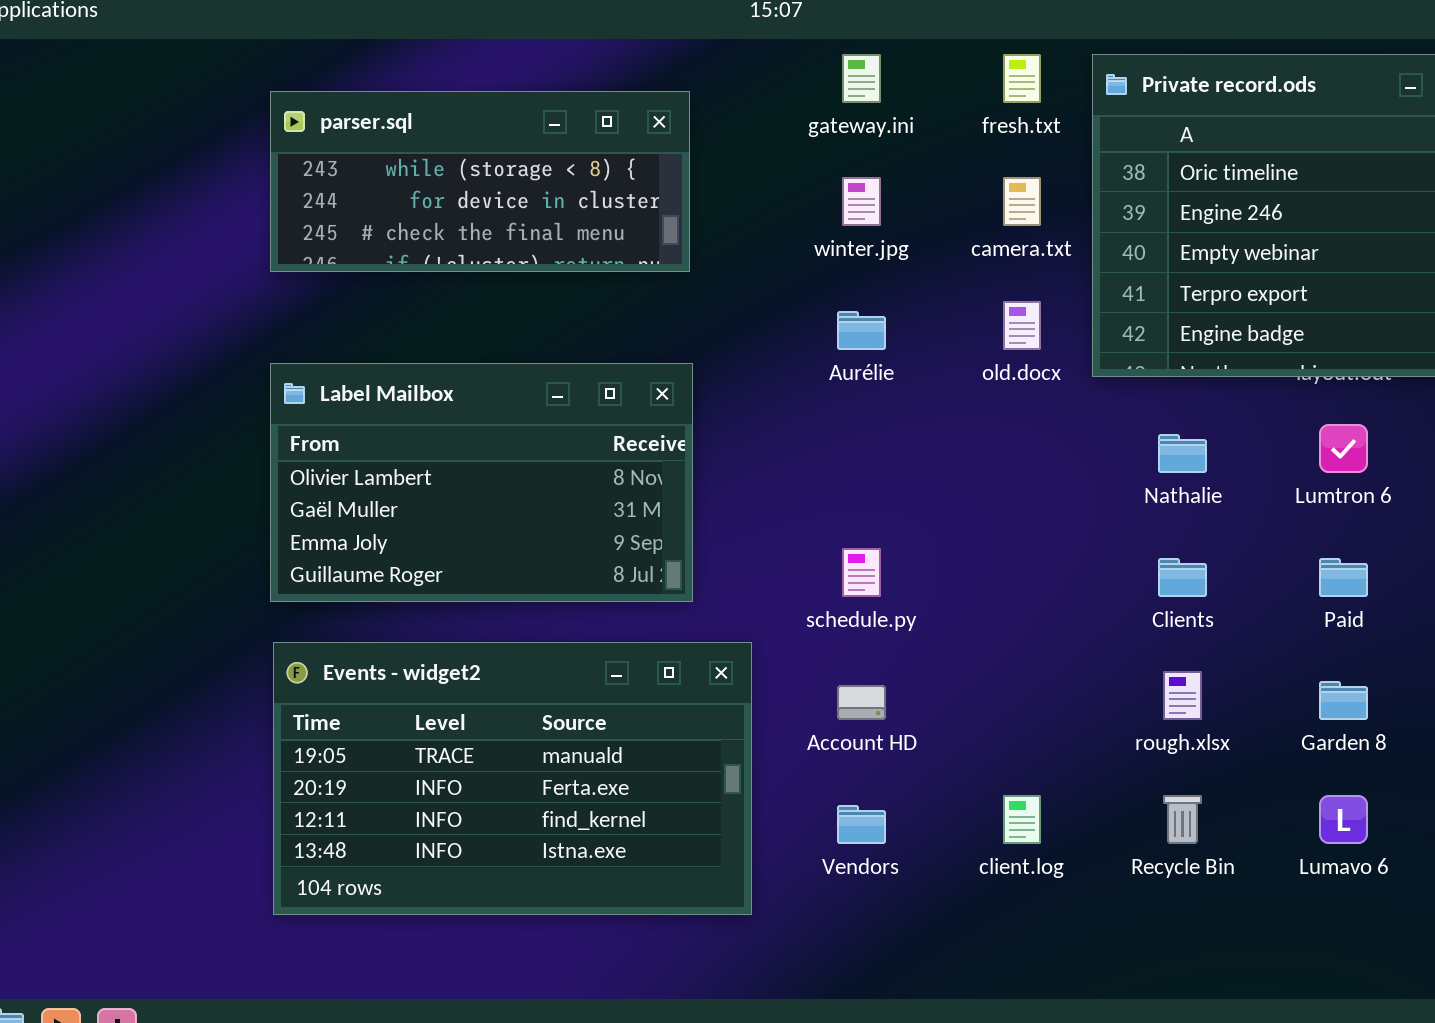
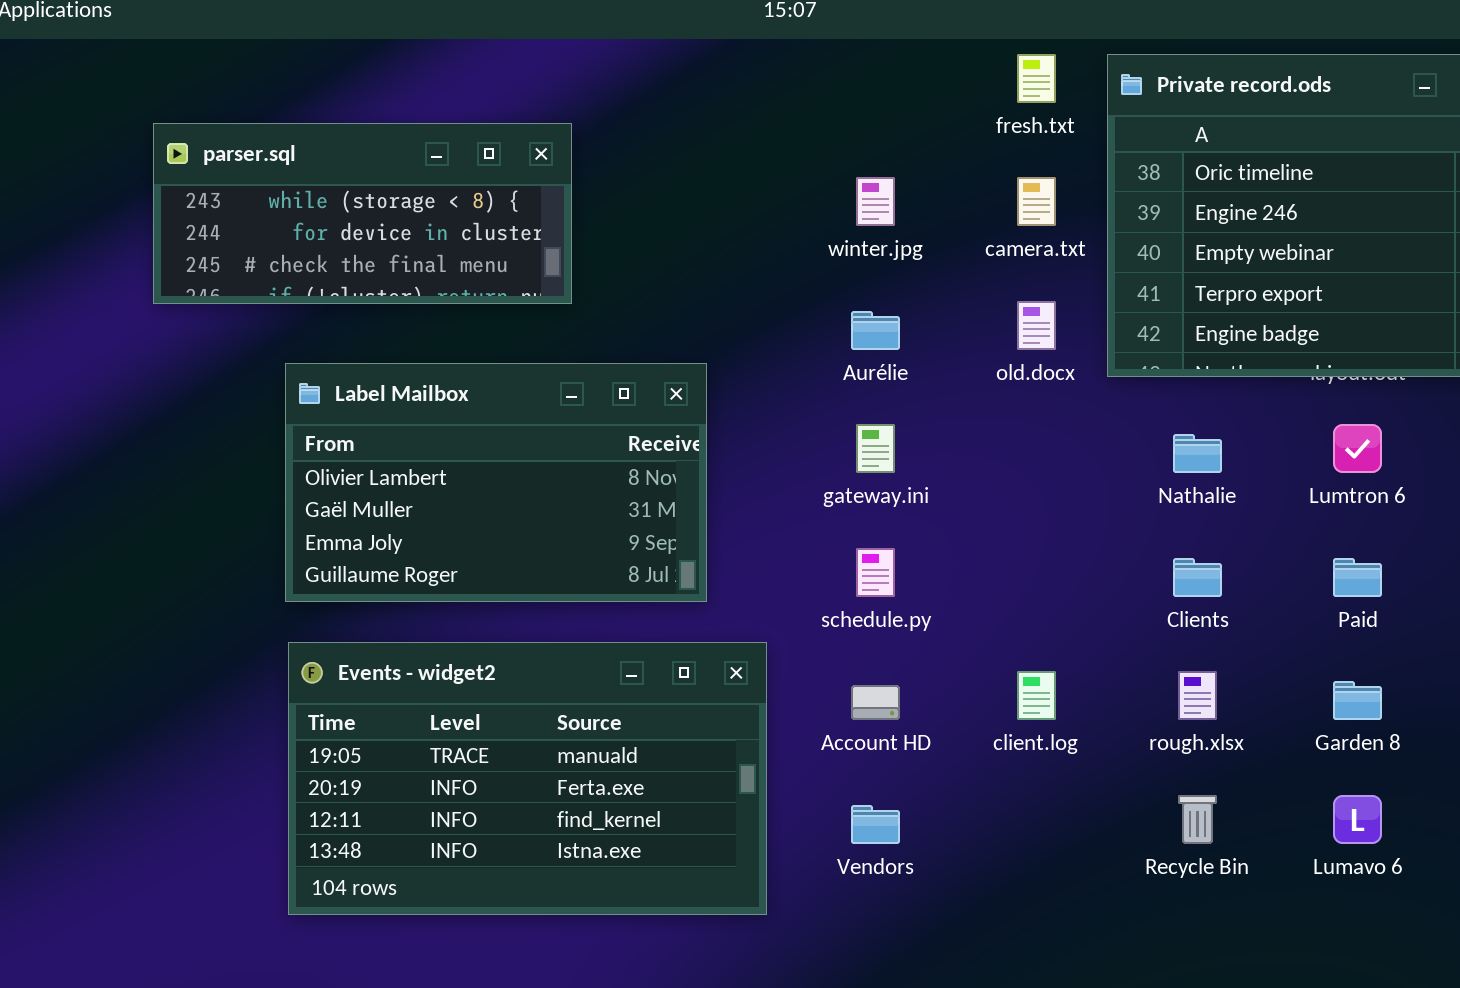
gateway.ini: [842,54,881,103] -> [856,424,895,473], moved
parser.sql: [270,91,690,272] -> [153,123,572,304], moved
client.log: [1003,795,1041,844] -> [1017,671,1056,720], moved

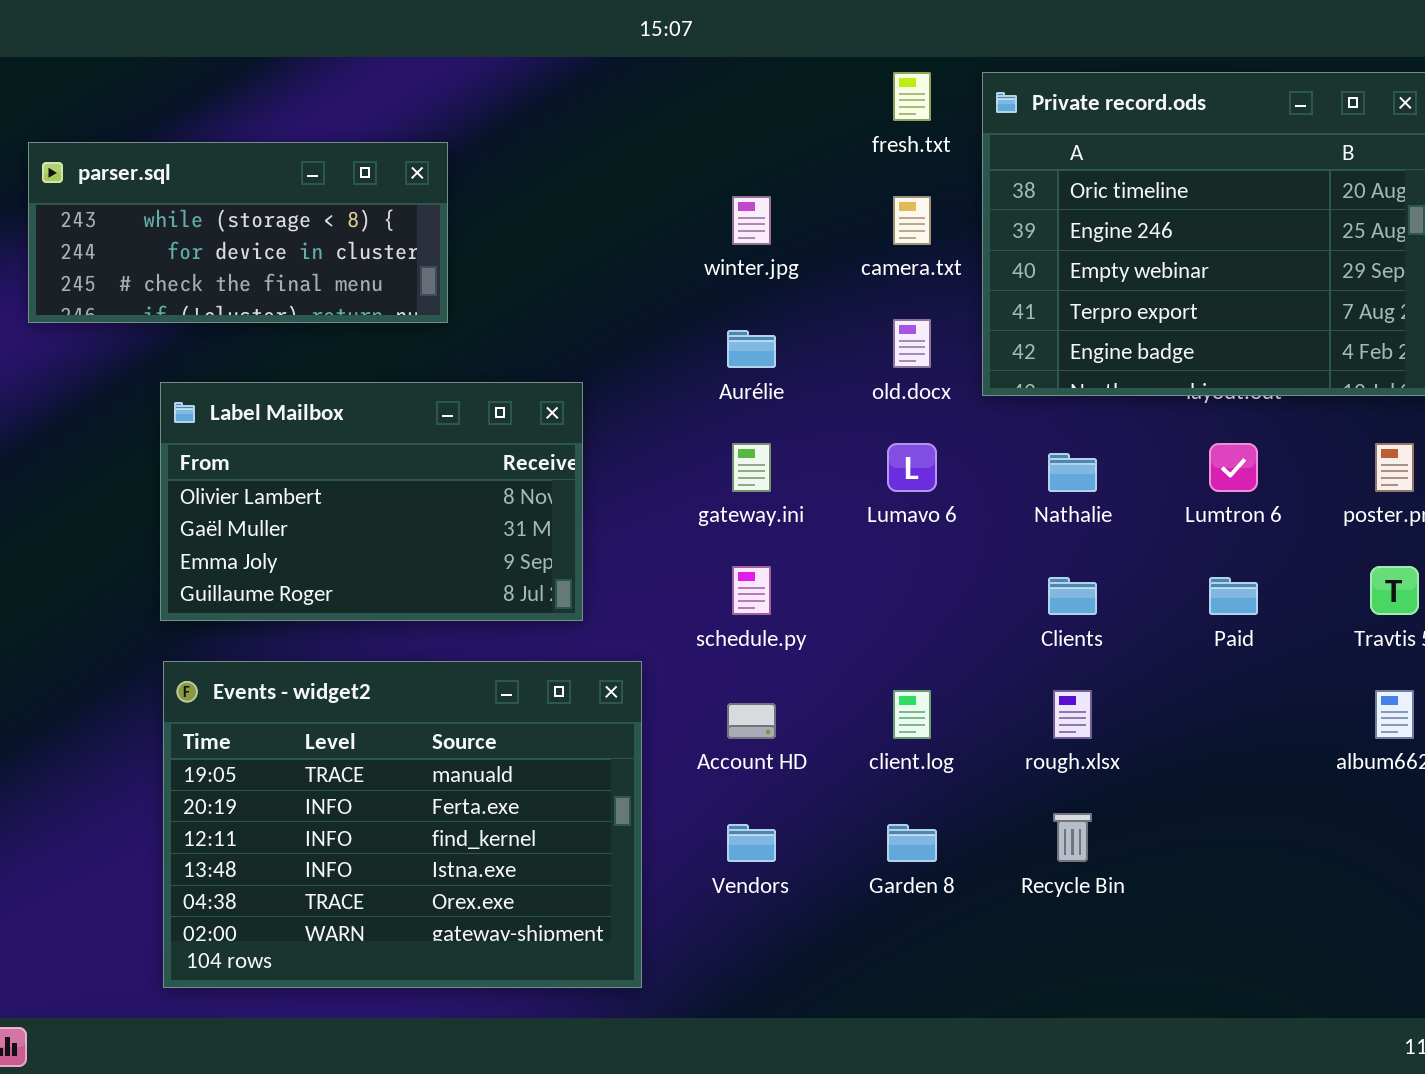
Events - widget2: [288,642,767,915] -> [163,661,642,988], resized
Garden 8: [1333,681,1382,720] -> [887,824,937,862], moved
Lumavo 6: [1333,795,1382,844] -> [887,443,937,492], moved

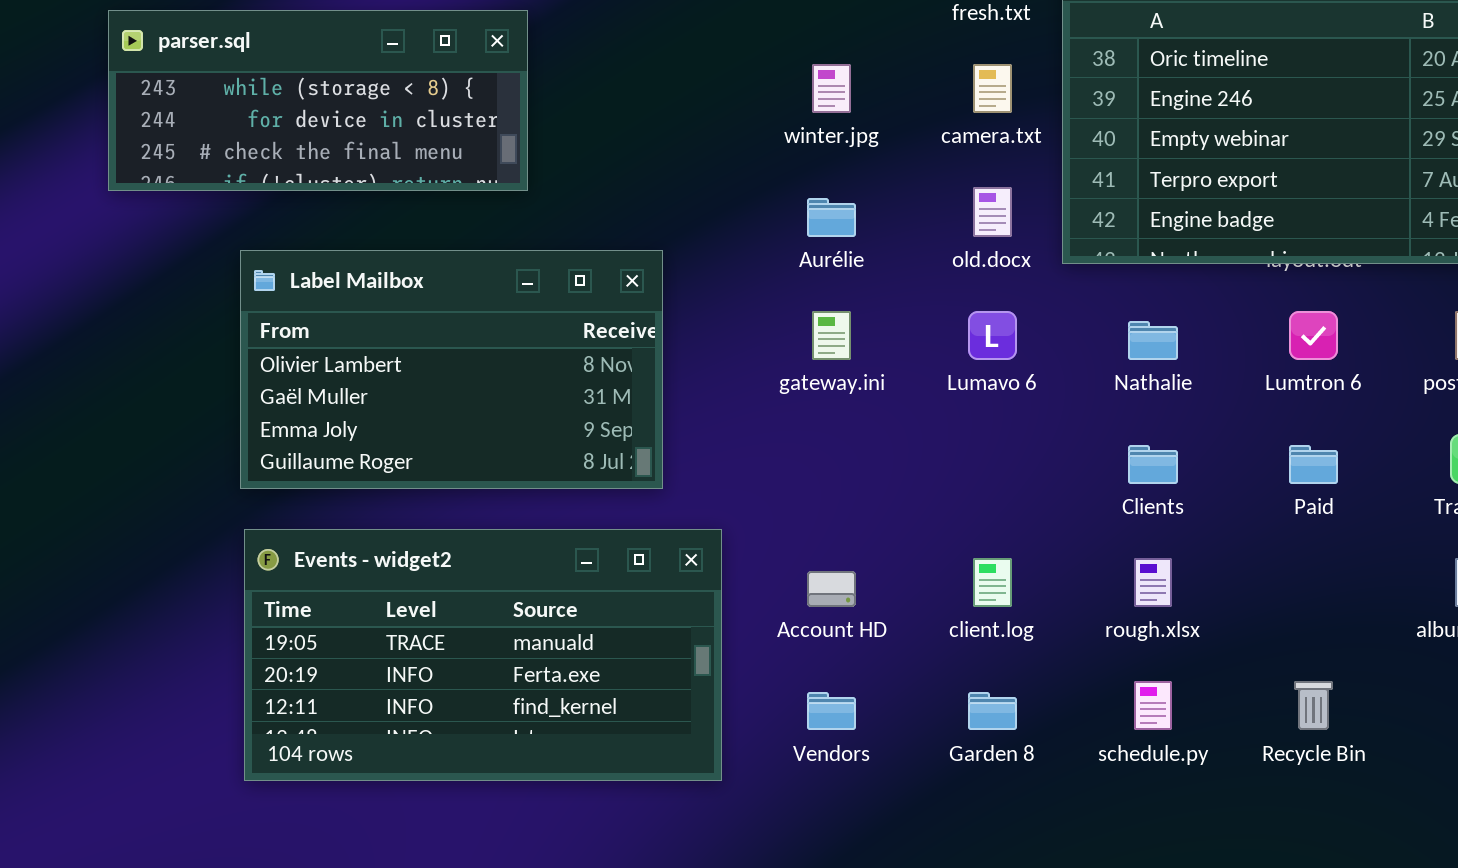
schedule.py: [732,566,771,615] -> [1134,681,1172,730], moved
Events - widget2: [163,661,642,988] -> [244,529,722,781], resized
Recycle Bin: [1053,813,1092,862] -> [1294,681,1333,730], moved

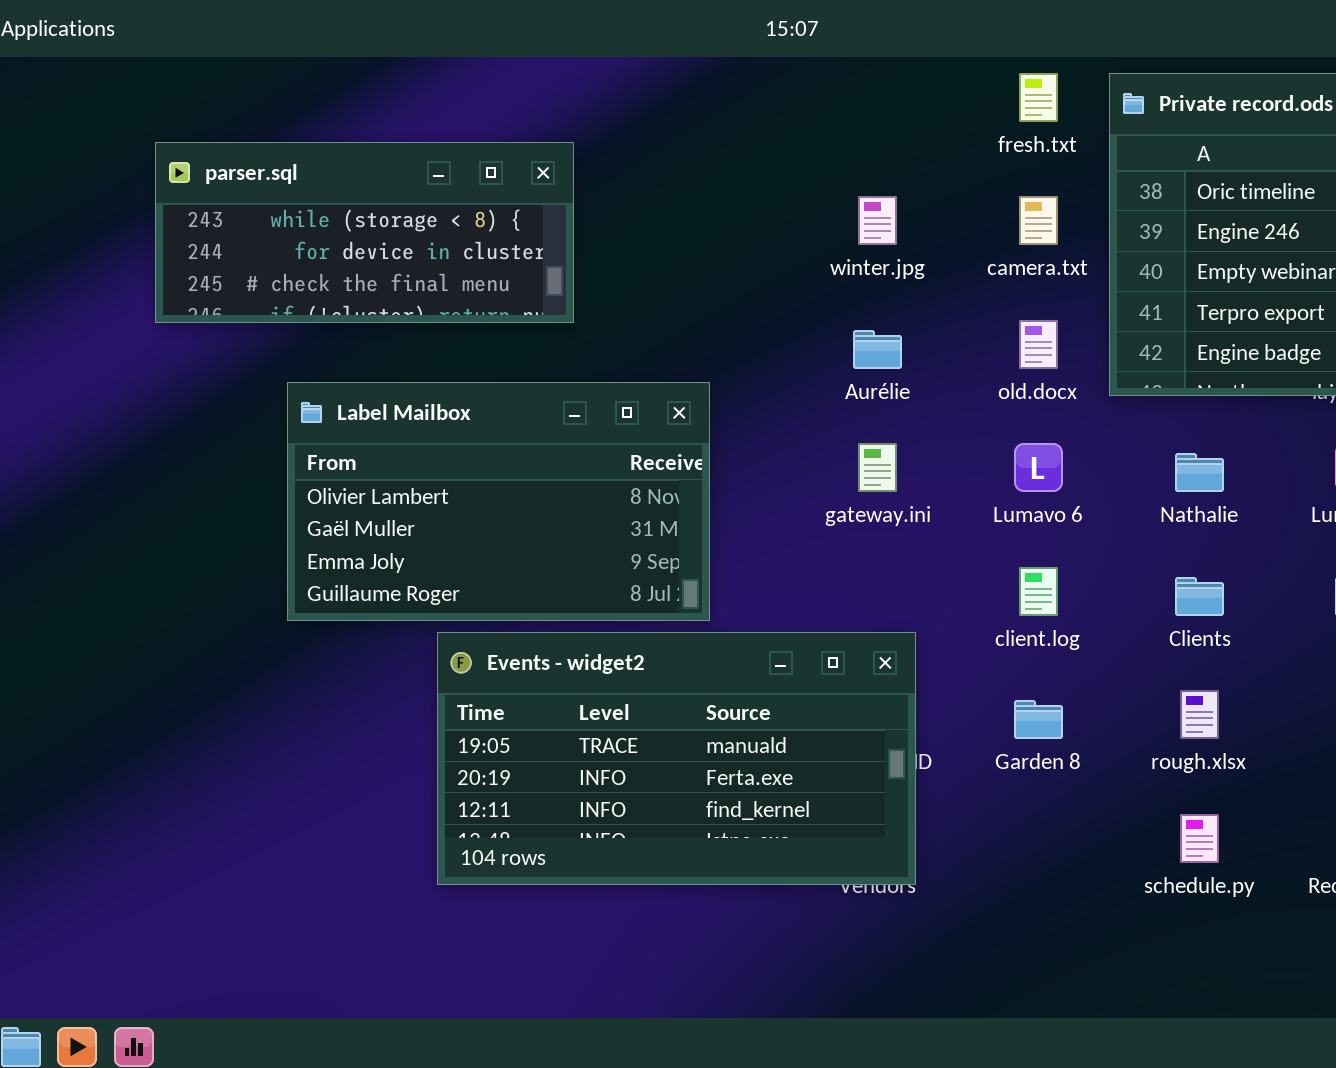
Events - widget2: [244,529,722,781] -> [437,632,916,885], moved
client.log: [973,558,1012,607] -> [1019,567,1058,616], moved
Garden 8: [968,692,1017,730] -> [1014,700,1063,739], moved

